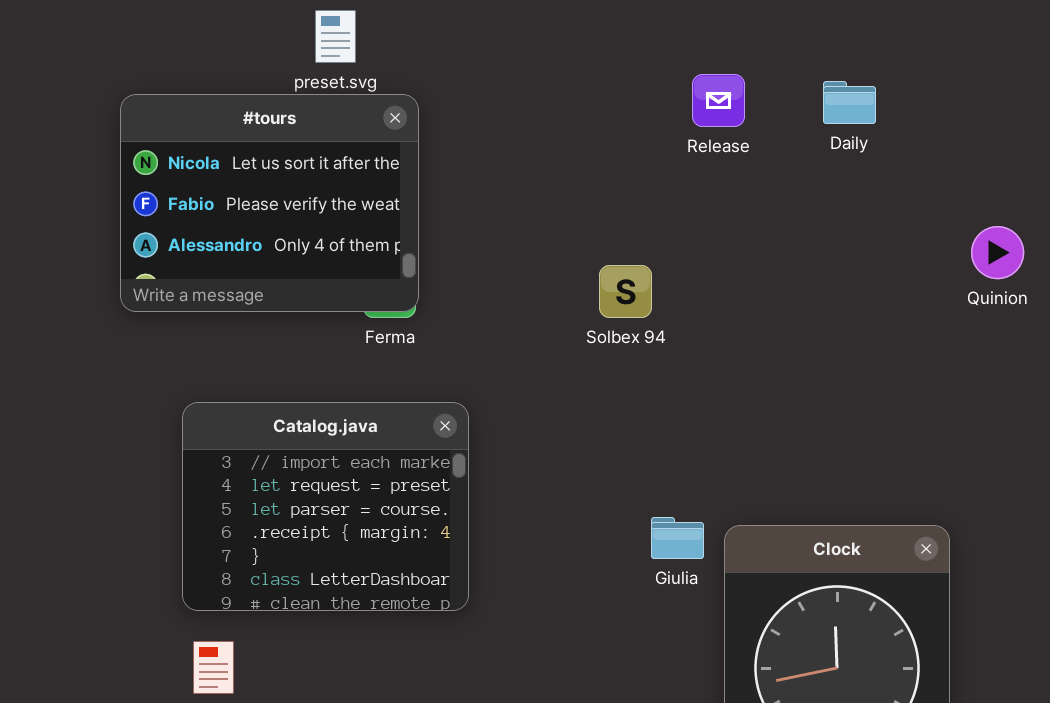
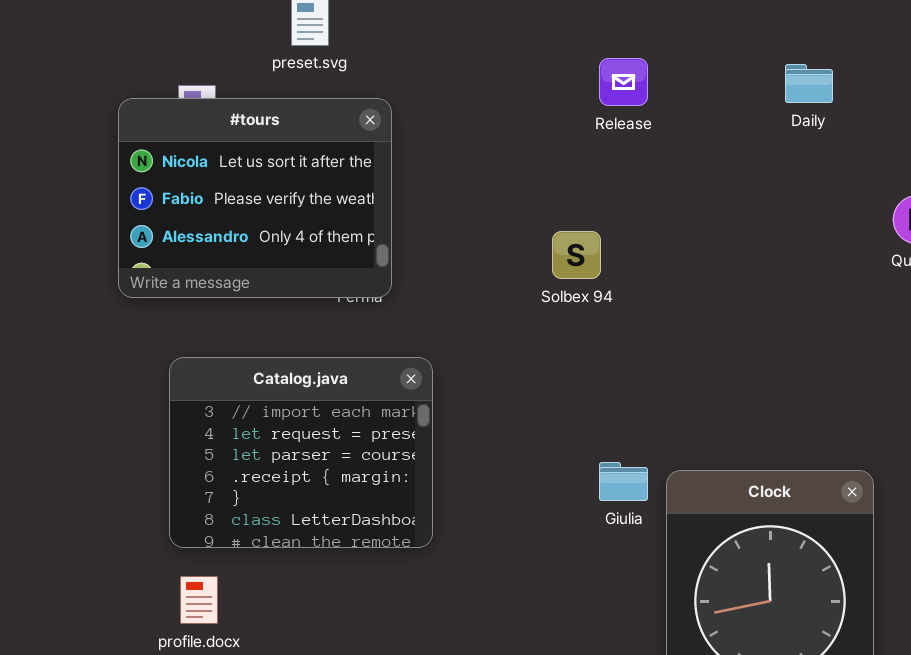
Release: [692,74,745,127] -> [599,58,648,106], moved
Daily: [823,81,876,124] -> [785,64,833,103], moved
#tours: [120,94,419,312] -> [118,98,392,298], moved

